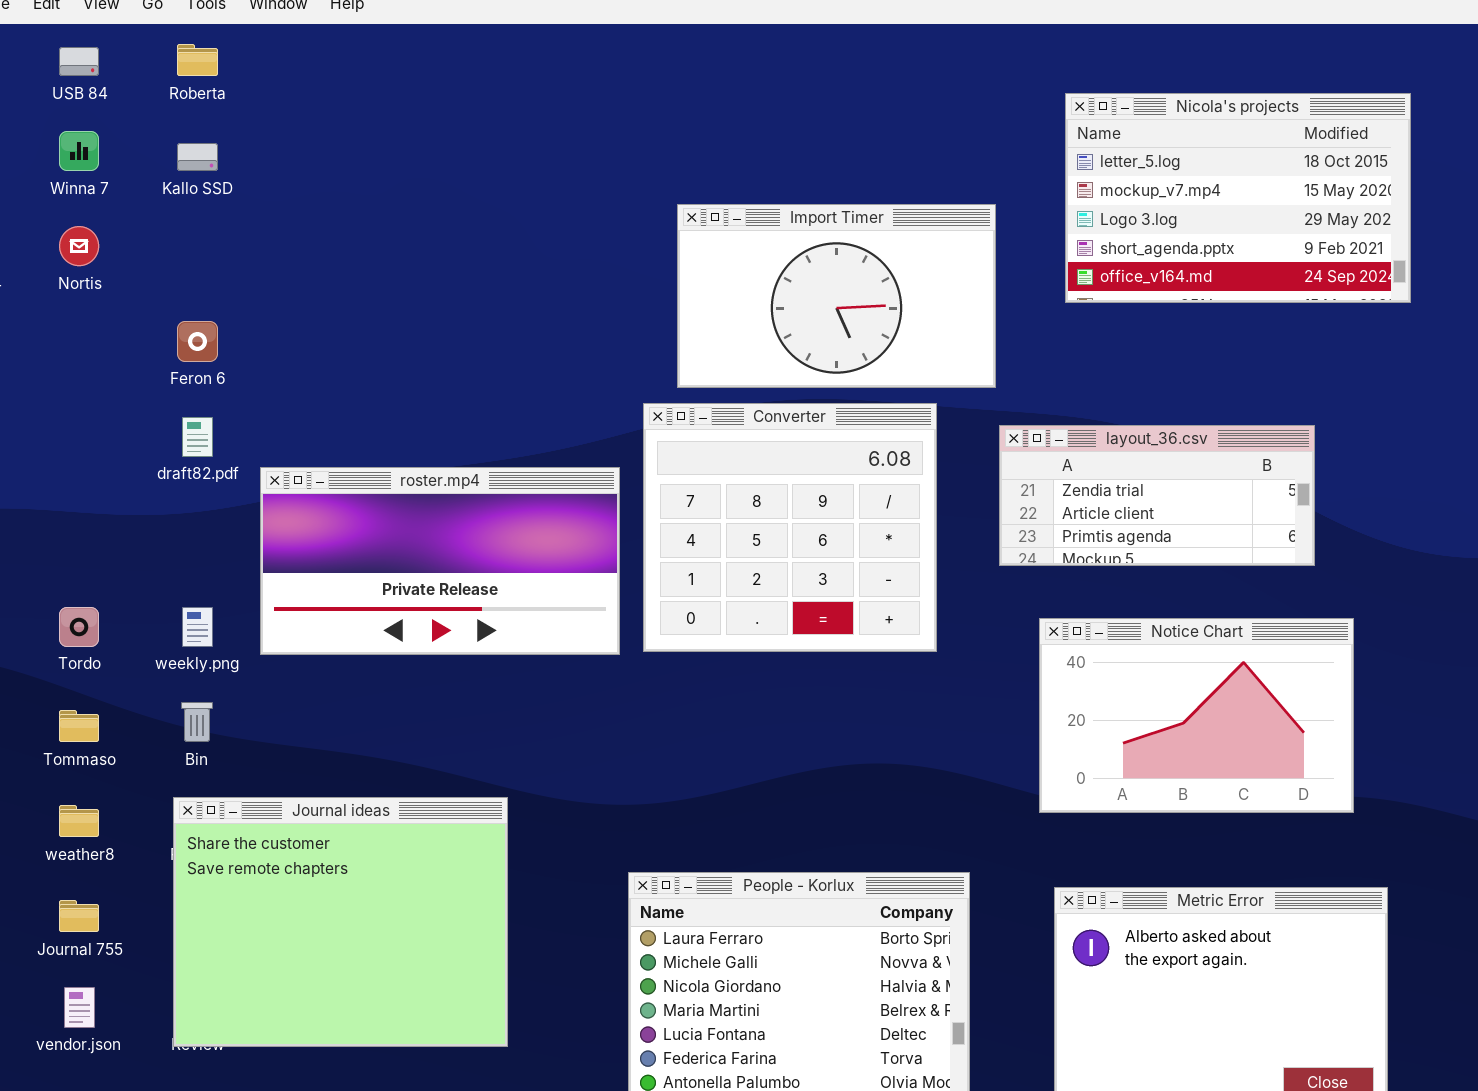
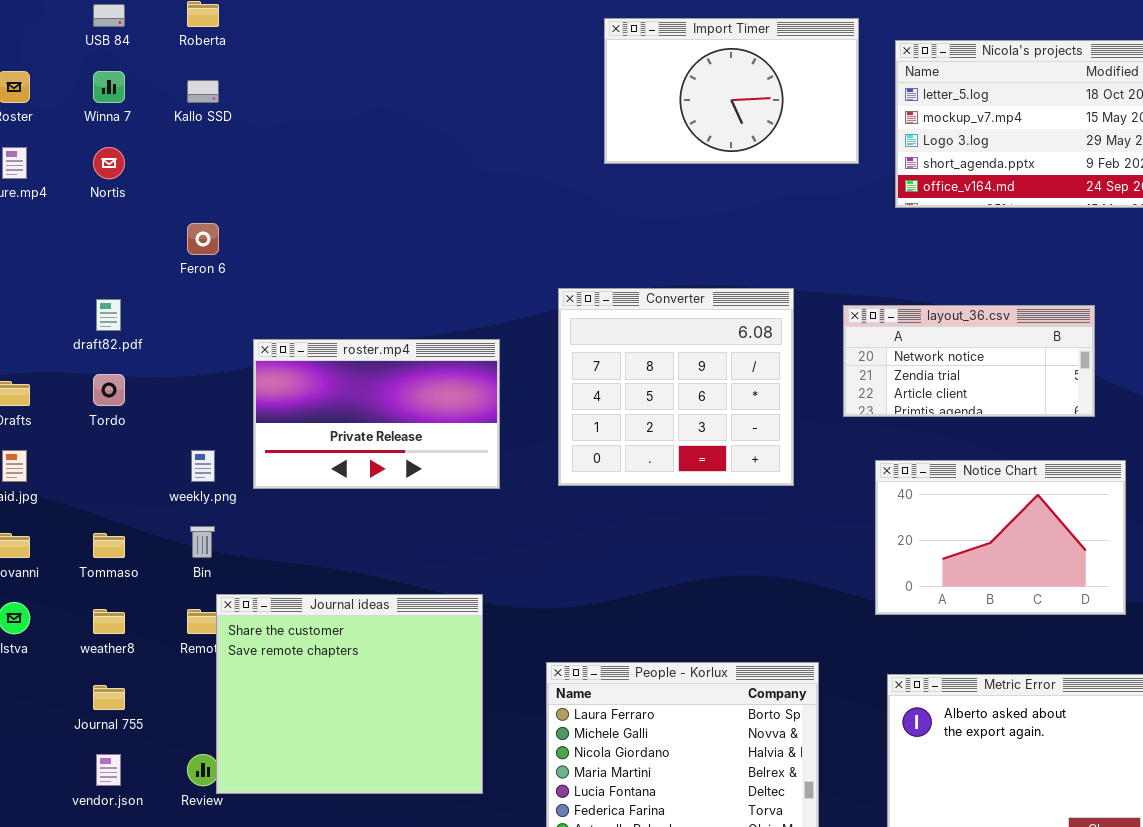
Import Timer: [677,204,996,388] -> [604,18,859,164], moved
draft82.pdf: [182,417,213,457] -> [96,299,121,331], moved
layout_36.csv: [999,425,1315,566] -> [843,305,1095,417], scrolled up 1 row
roster.mp4: [260,467,620,655] -> [253,339,500,489], resized
Tordo: [59,607,99,647] -> [93,374,125,406], moved
Journal ideas: [173,797,508,1047] -> [216,594,483,794], moved

